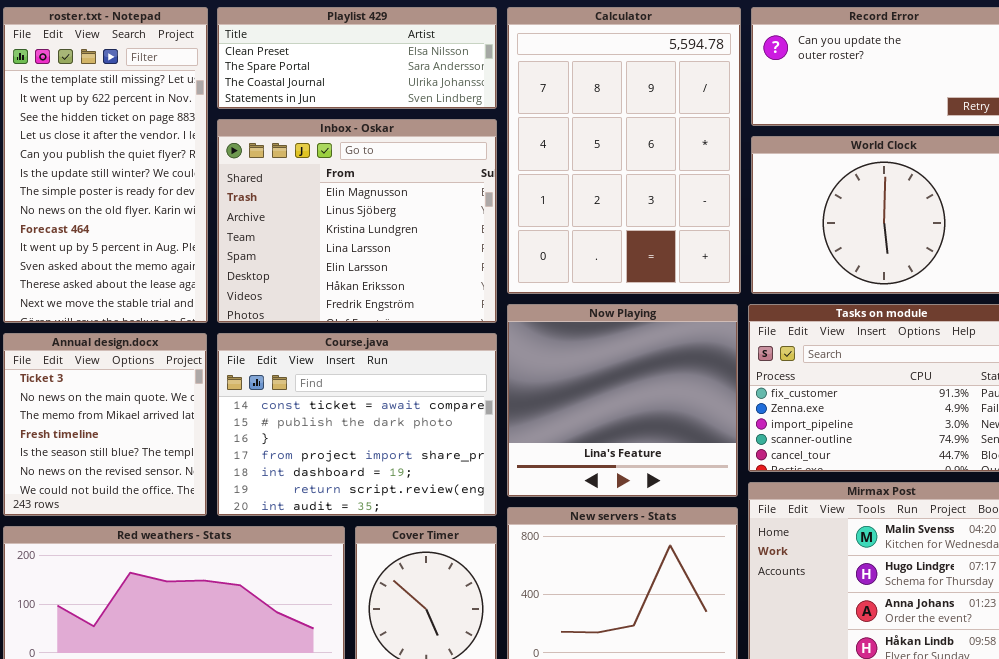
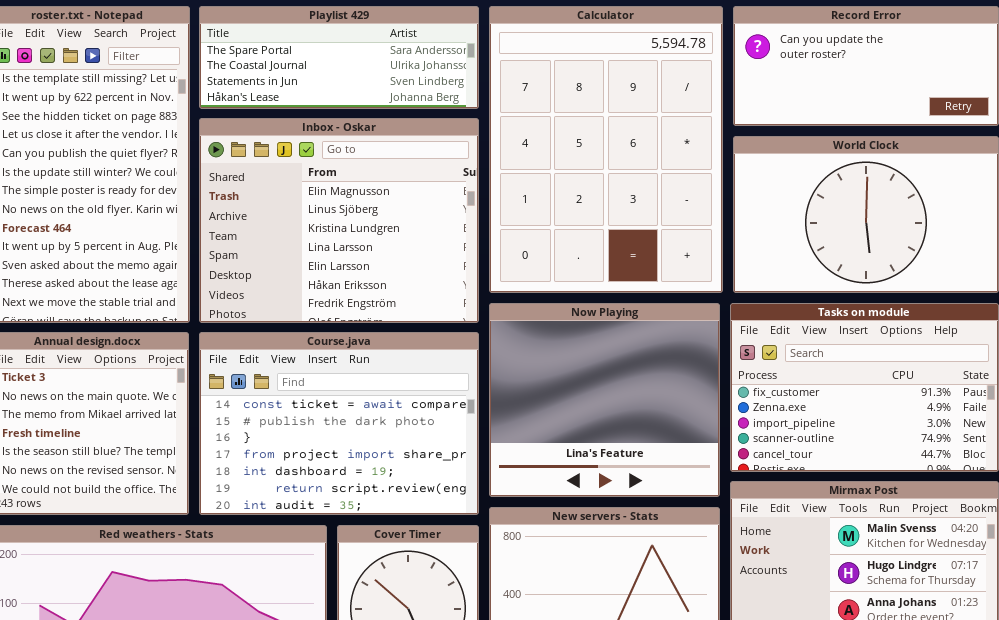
Playlist 429: [217,7,497,109] -> [199,6,479,109], scrolled down 1 row

